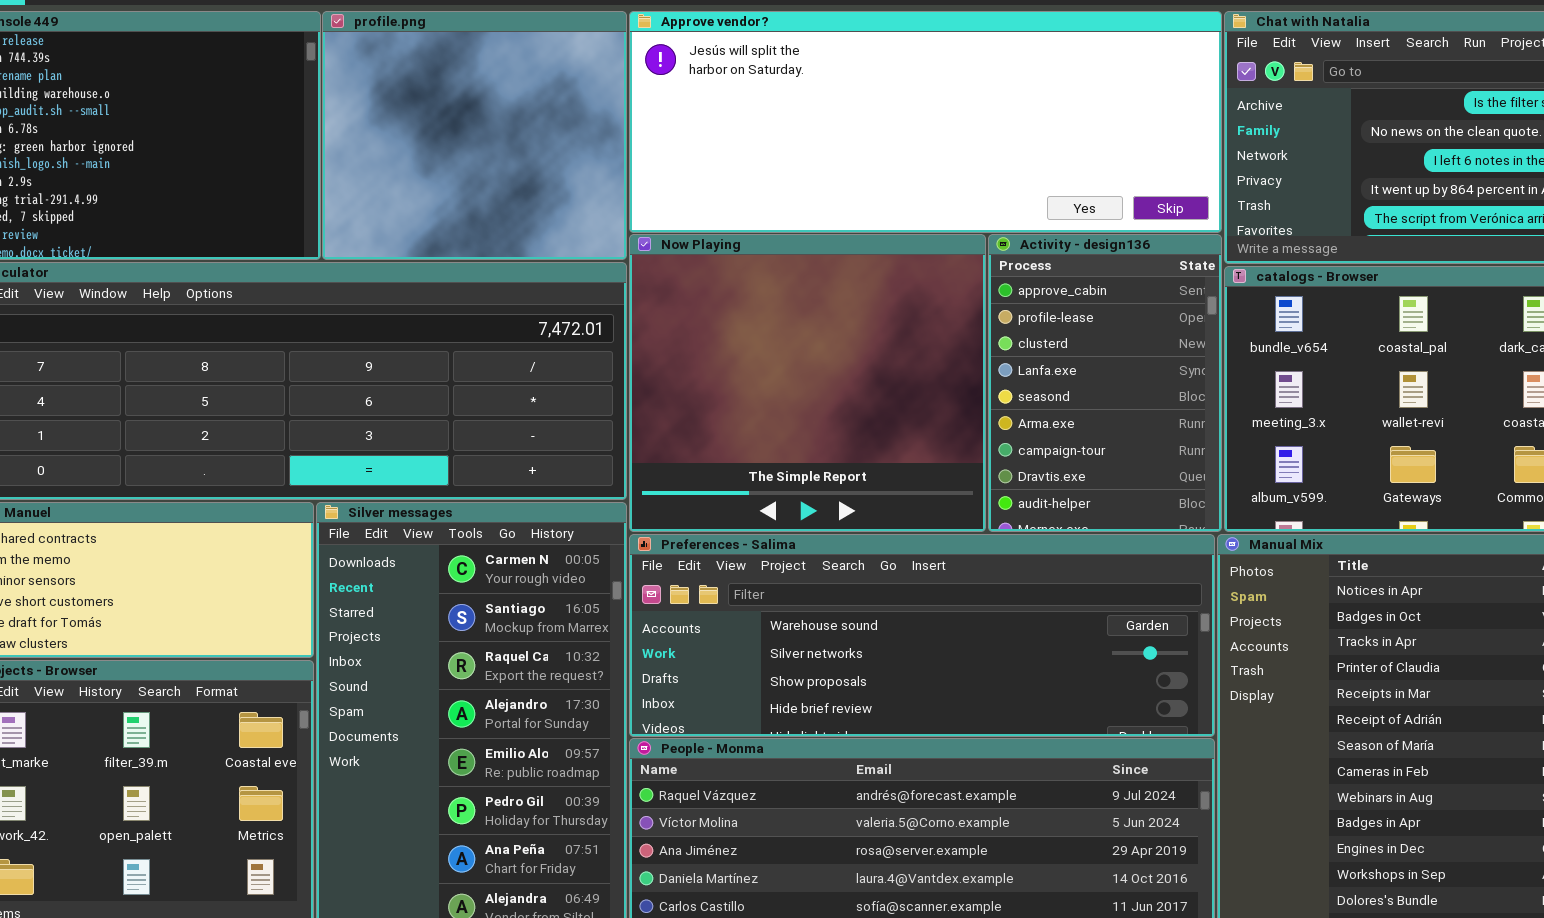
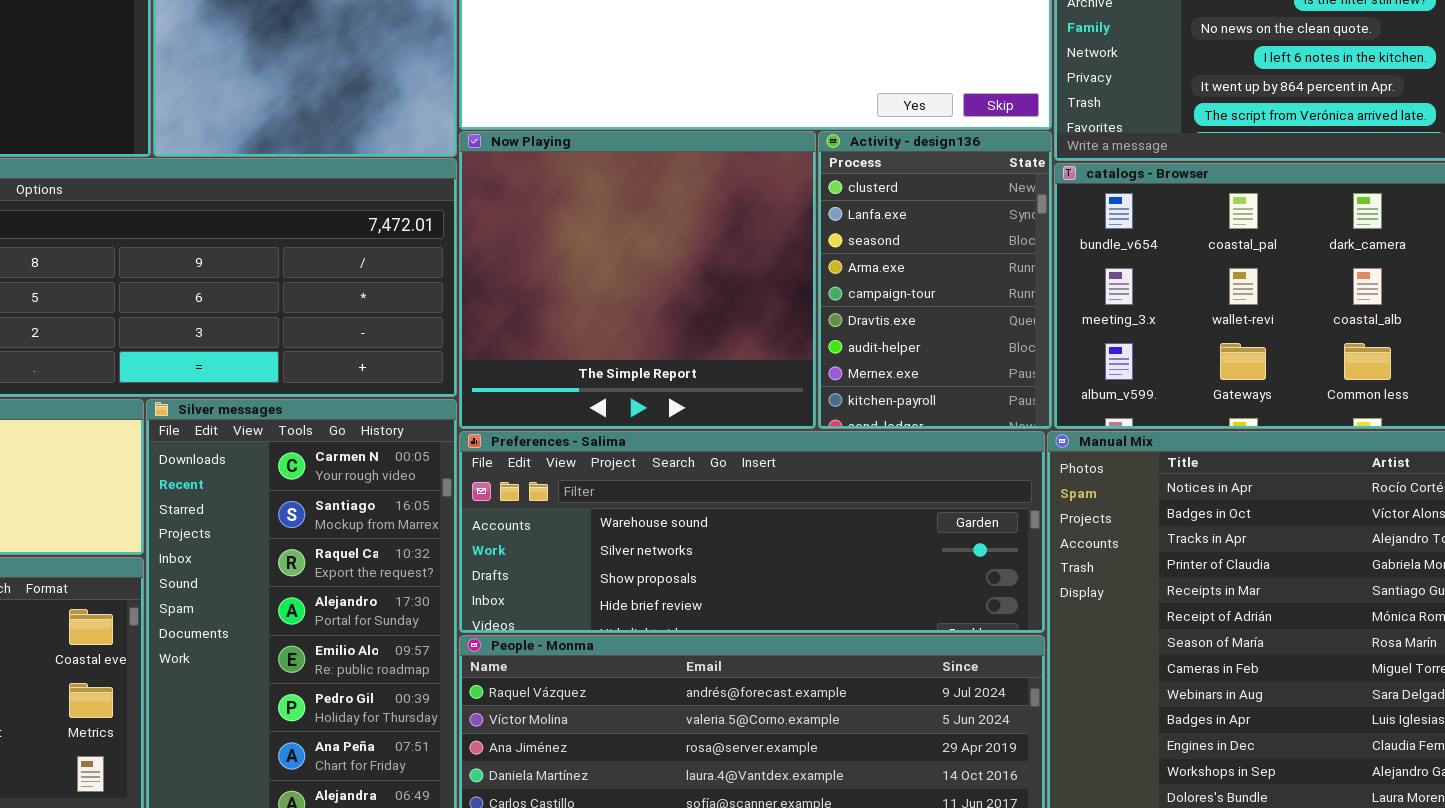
Activity - design136: [988,234,1222,532] -> [818,131,1052,429], scrolled down 2 rows

